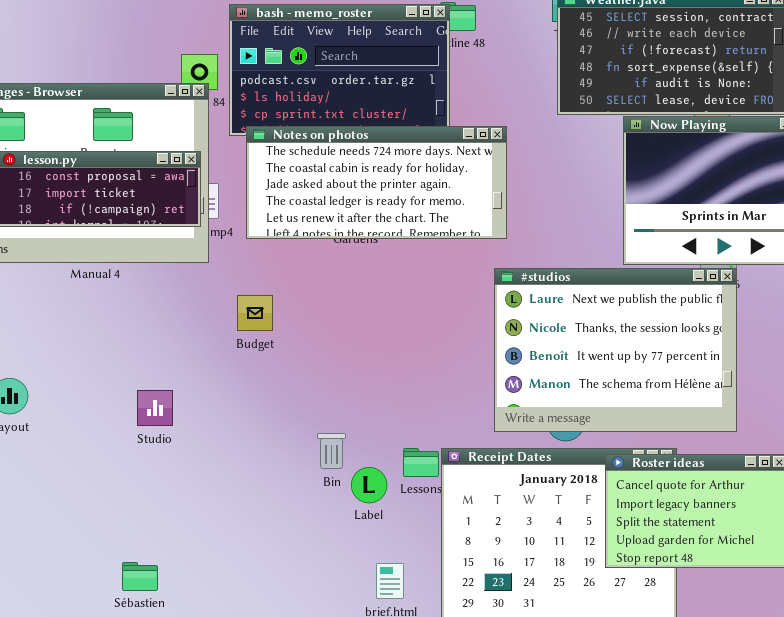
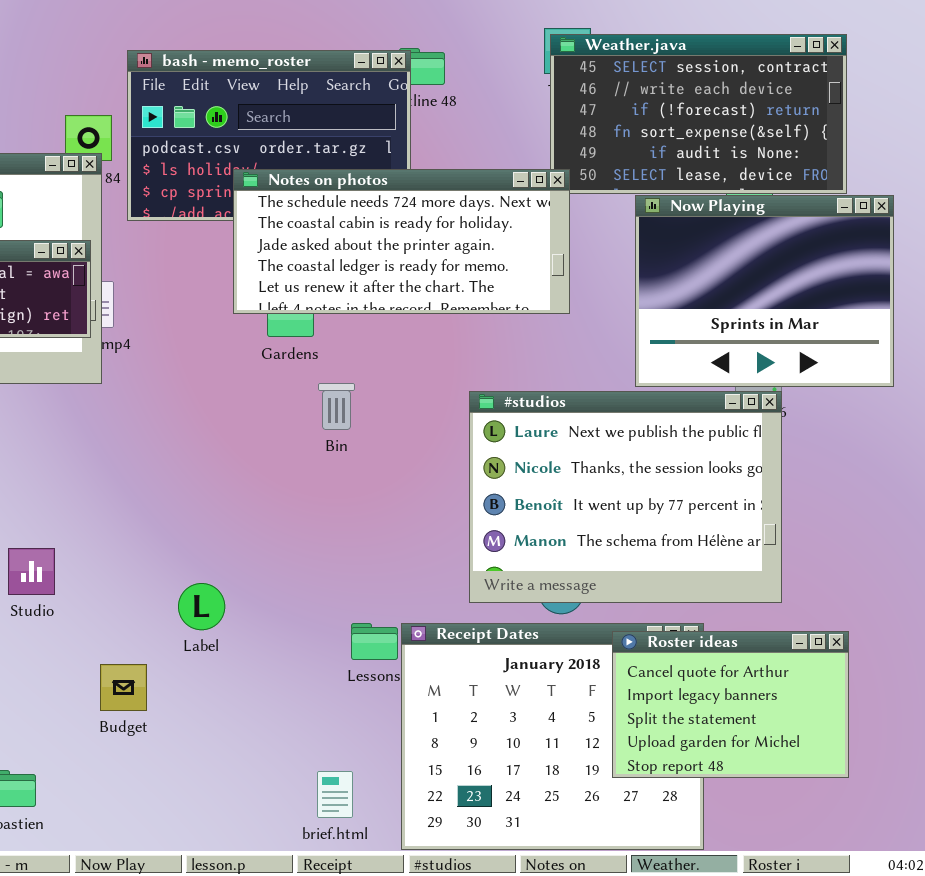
Notes on photos: [246,126,507,239] -> [233,169,570,314], moved
Budget: [237,295,273,331] -> [100,664,147,711], moved
Bin: [317,433,346,469] -> [318,383,355,430], moved
Label: [351,467,387,503] -> [178,583,225,630], moved

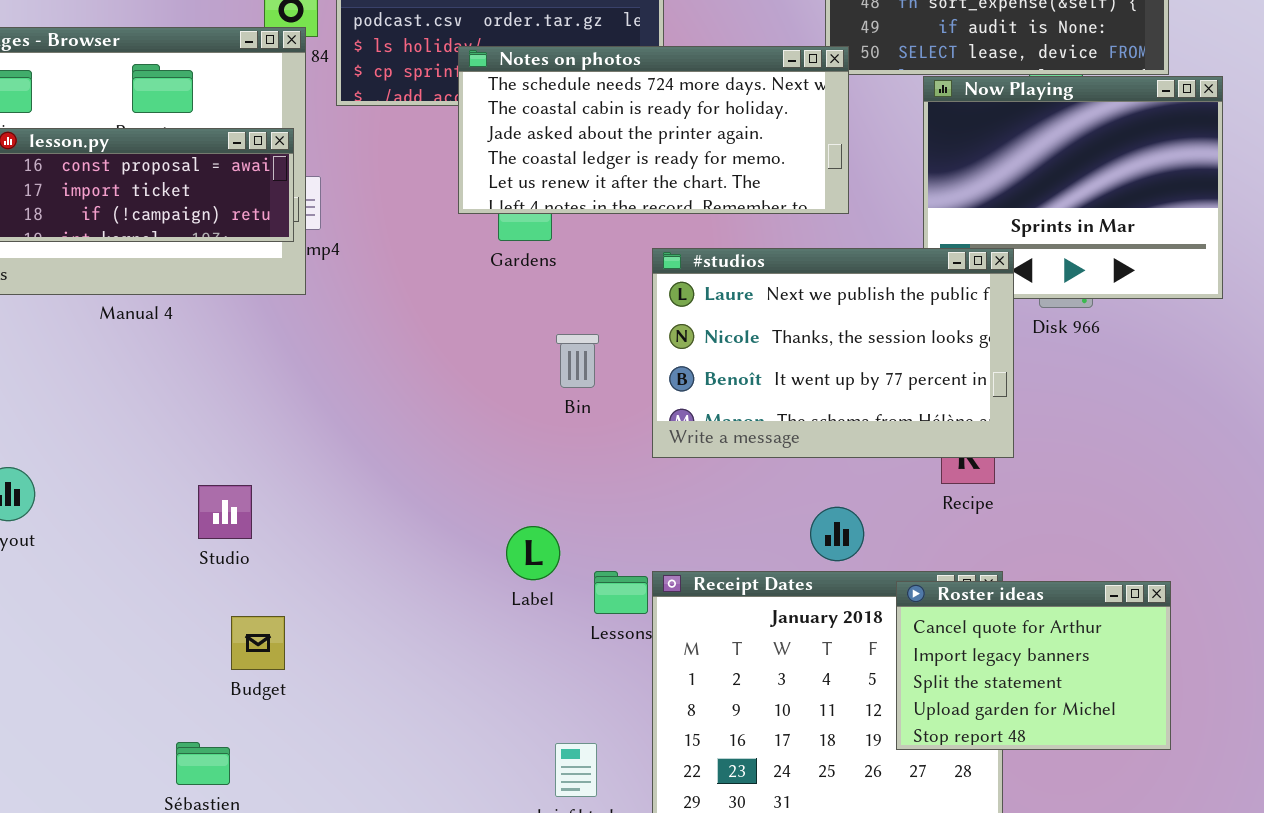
Bin: [318,383,355,430] -> [556,334,599,388], moved
#studios: [469,391,782,603] -> [652,248,1014,458], moved, resized
Label: [178,583,225,630] -> [506,526,560,580], moved
Budget: [100,664,147,711] -> [231,616,285,670], moved

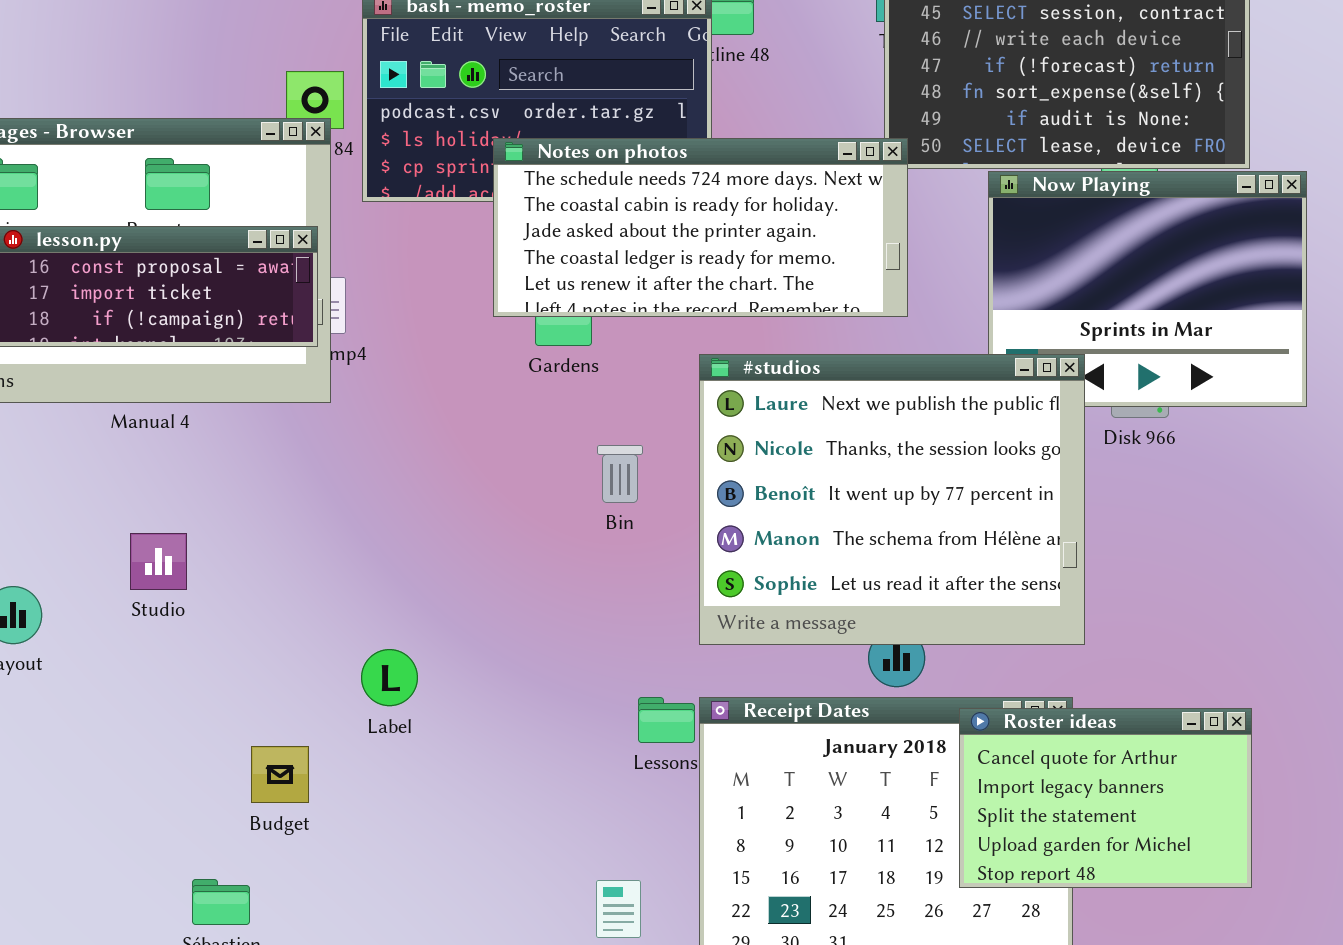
#studios: [652,248,1014,458] -> [699,354,1085,645], resized
Studio: [198,485,252,539] -> [130,533,187,590], moved
Label: [506,526,560,580] -> [361,649,418,706], moved

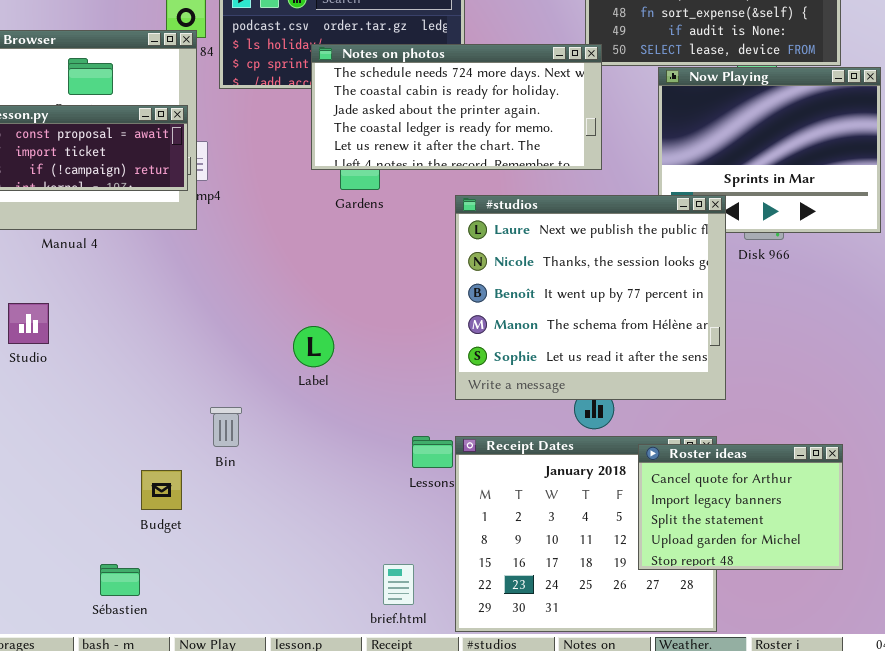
Bin: [597,445,643,503] -> [210,407,242,447], moved
Studio: [130,533,187,590] -> [8,303,49,344], moved
Label: [361,649,418,706] -> [293,326,334,367], moved

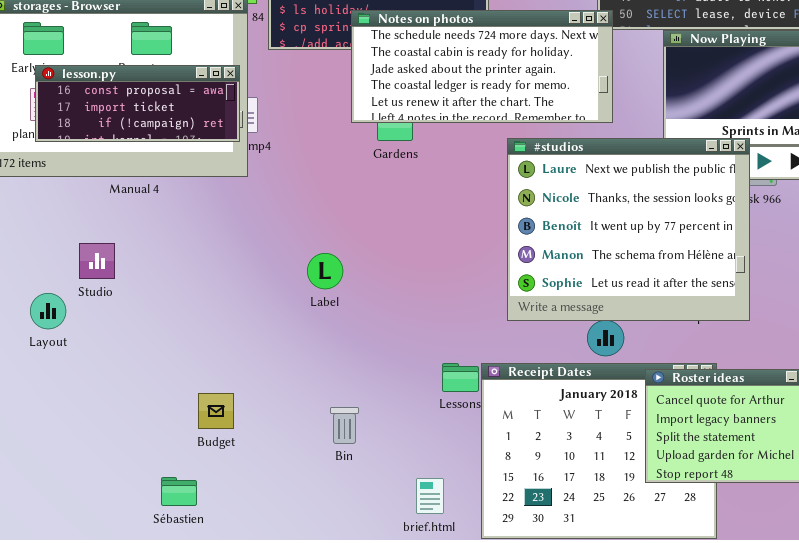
#studios: [455,195,726,400] -> [507,138,750,321], moved
Label: [293,326,334,367] -> [307,253,343,289], moved
Bin: [210,407,242,447] -> [330,407,359,444], moved

